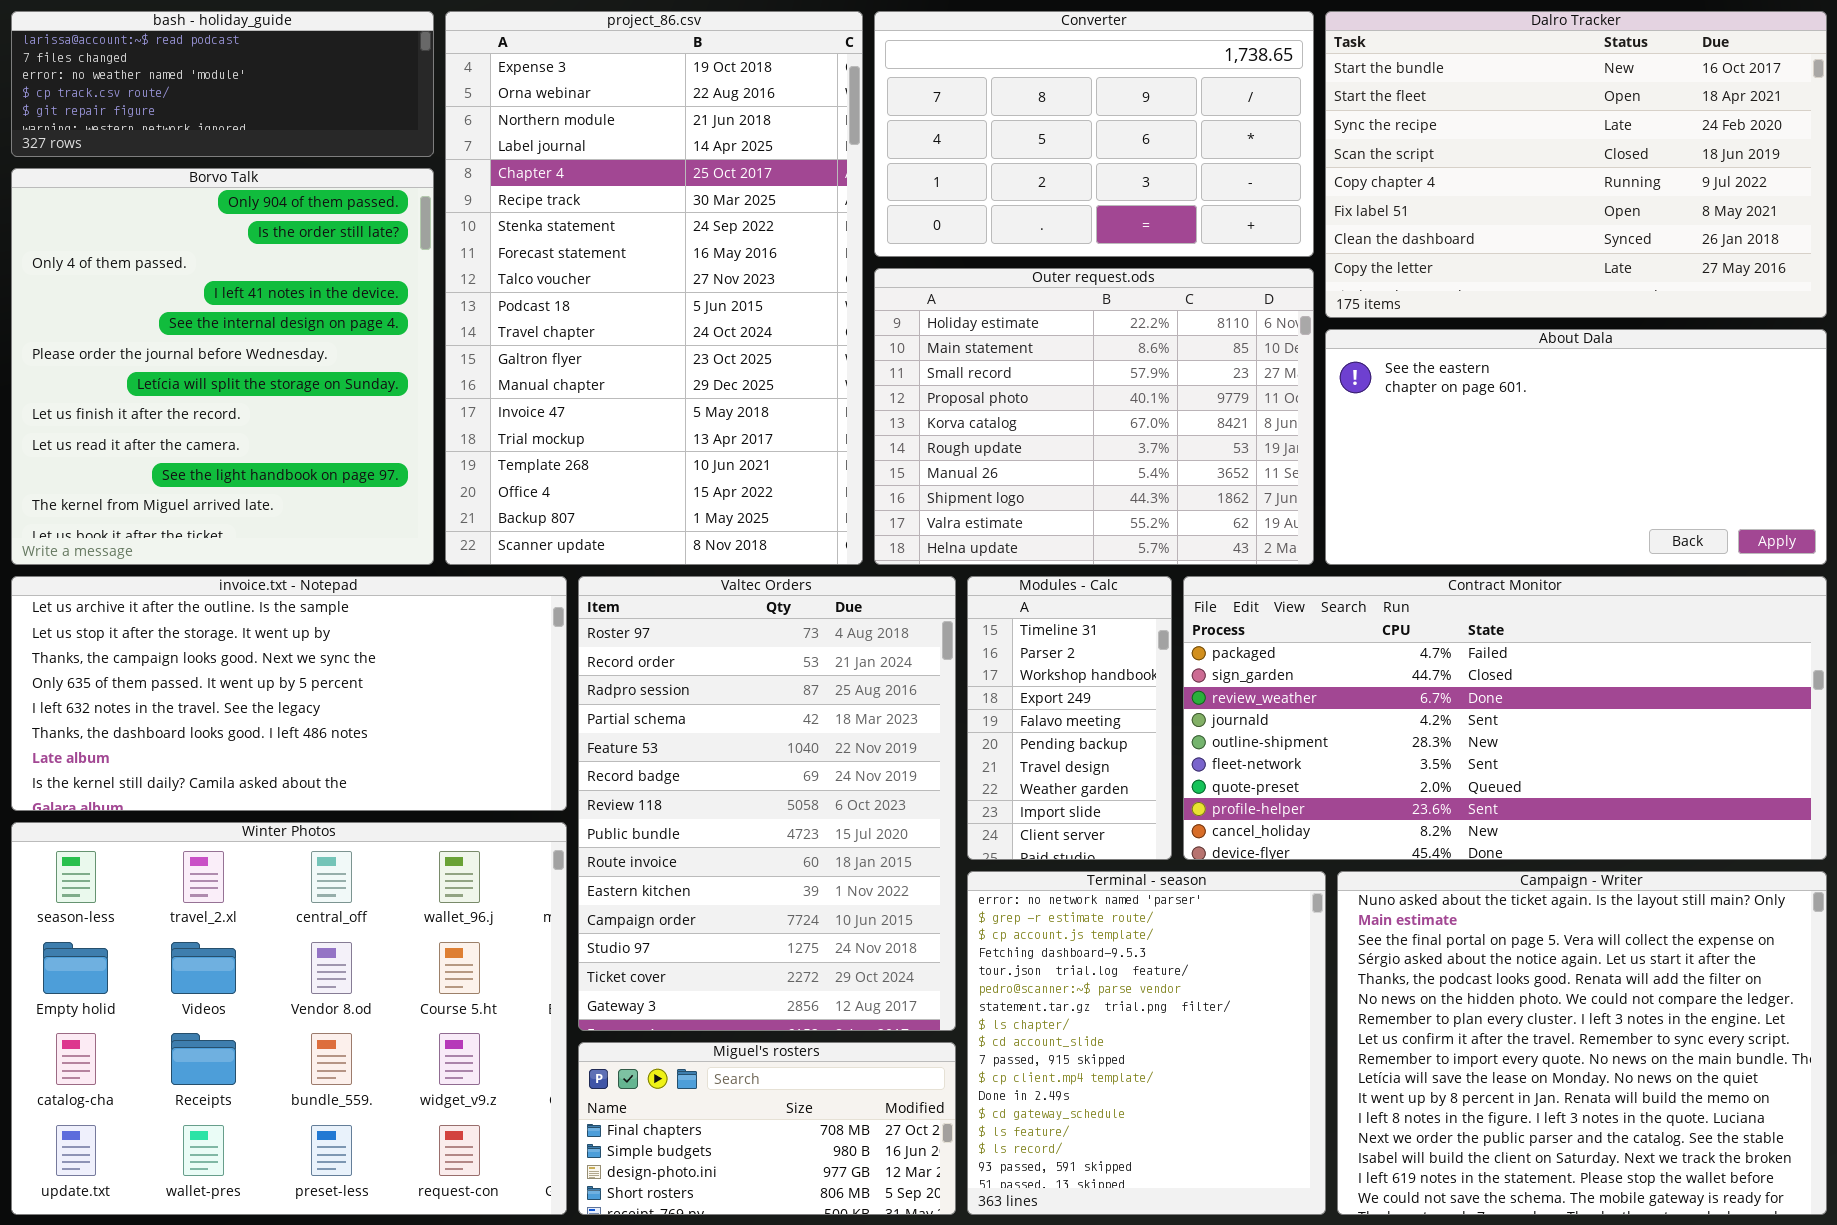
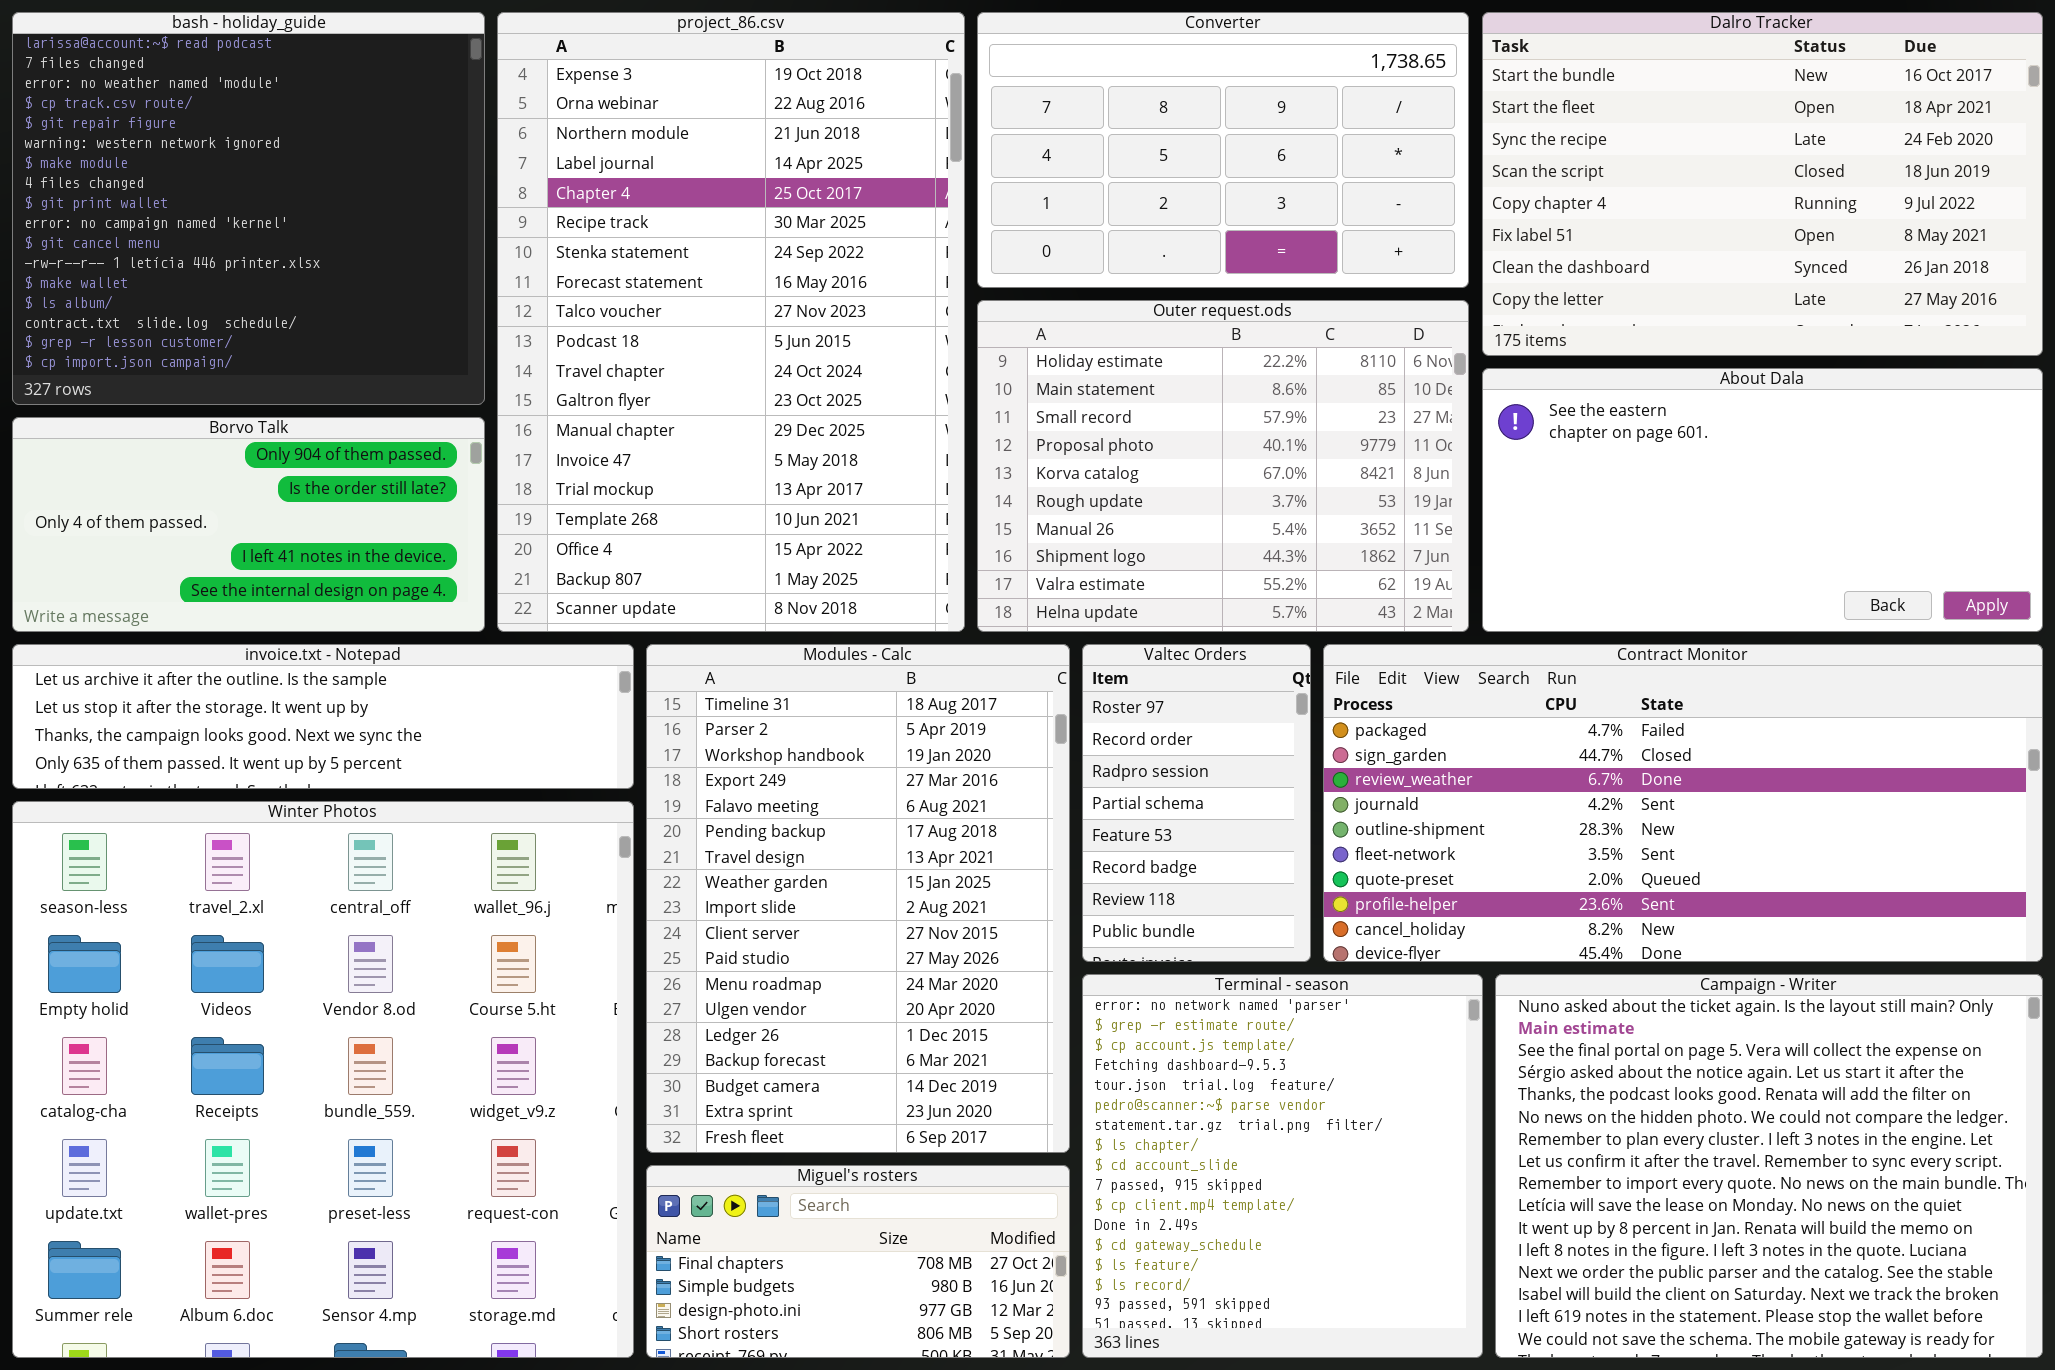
bash - holiday_guide: [11,11,434,157] -> [12,12,485,405], resized
Borvo Talk: [11,168,434,565] -> [12,417,485,632], resized
invoice.txt - Notepad: [11,576,567,811] -> [12,644,634,789], resized
Valtec Orders: [578,576,956,1031] -> [1082,644,1311,962], moved, resized
Modules - Calc: [967,576,1172,860] -> [646,644,1070,1153], moved, resized
Winter Photos: [11,822,567,1215] -> [12,801,634,1358], resized

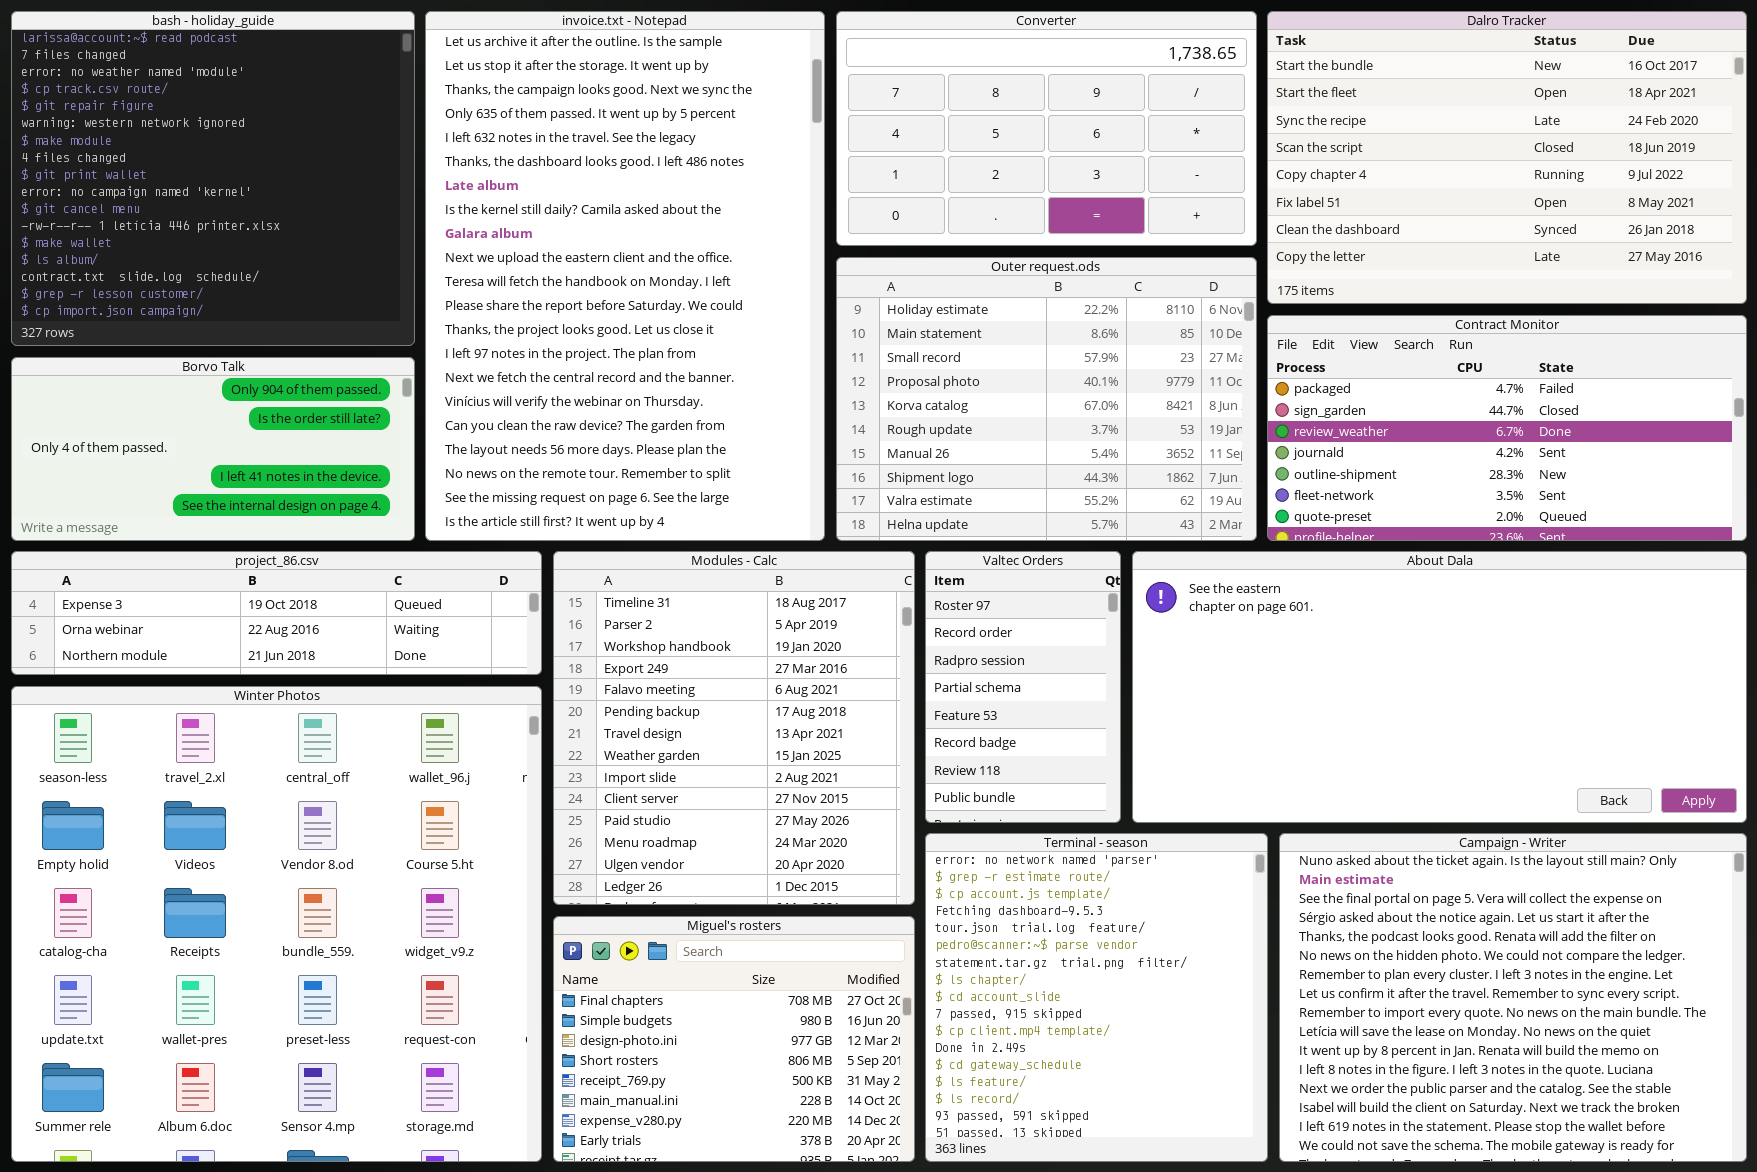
project_86.csv: [497,12,965,632] -> [11,551,542,675], moved, resized
About Dala: [1482,368,2043,632] -> [1132,551,1747,823], moved, resized
invoice.txt - Notepad: [12,644,634,789] -> [425,11,825,541], moved, resized
Modules - Calc: [646,644,1070,1153] -> [553,551,915,905], resized
Contract Monitor: [1323,644,2043,962] -> [1267,315,1747,541], moved, resized
Miguel's rosters: [646,1165,1070,1358] -> [553,916,915,1162], resized

